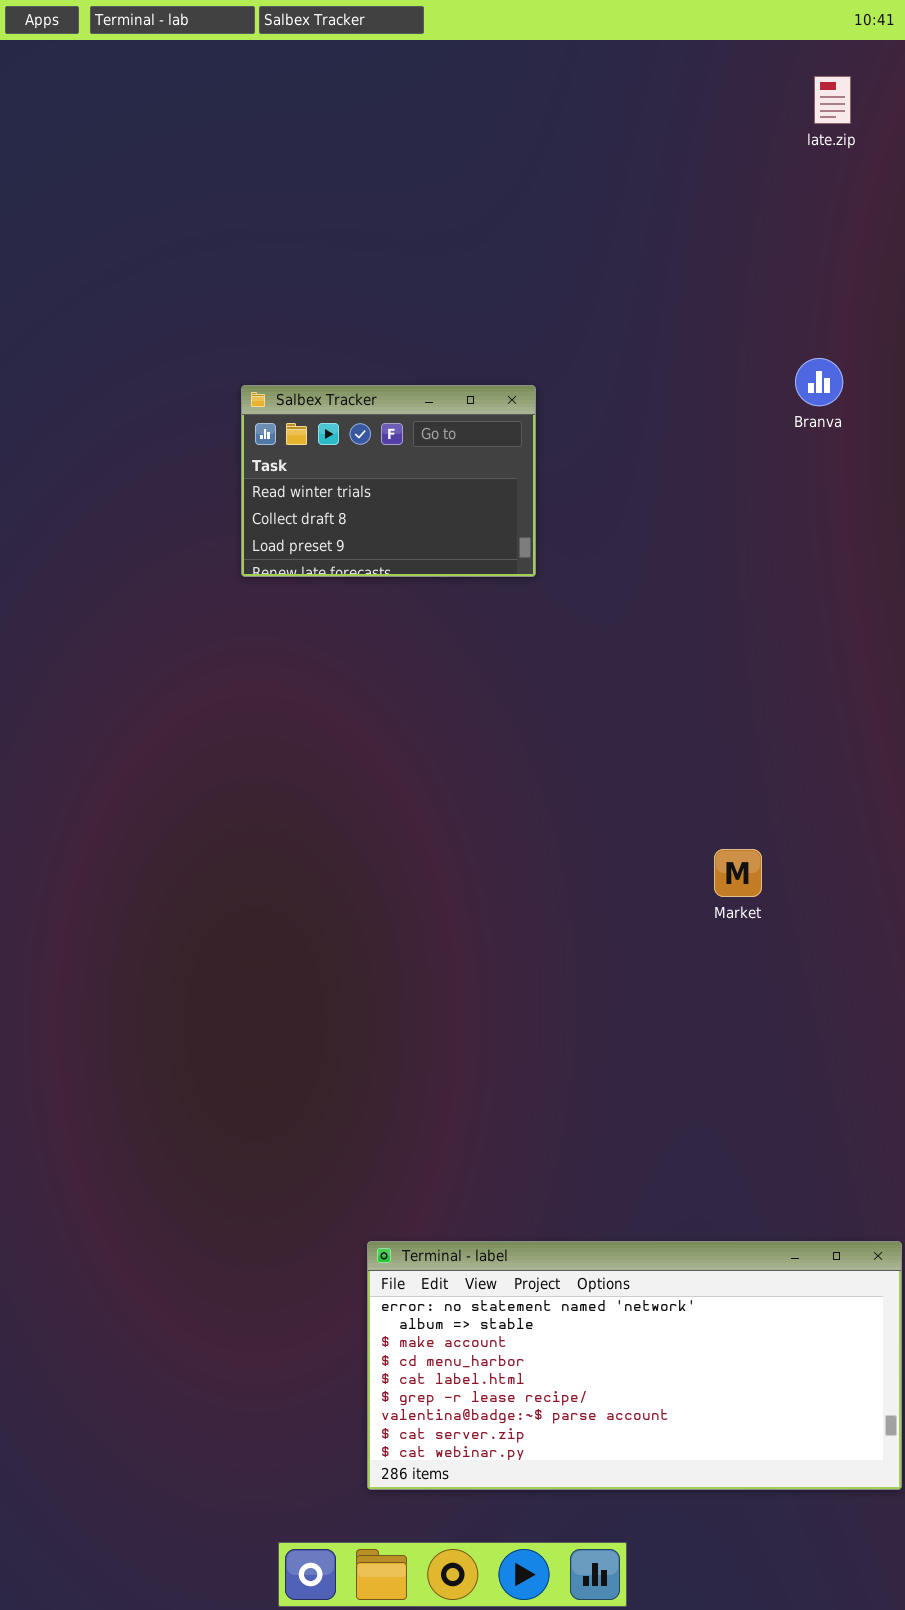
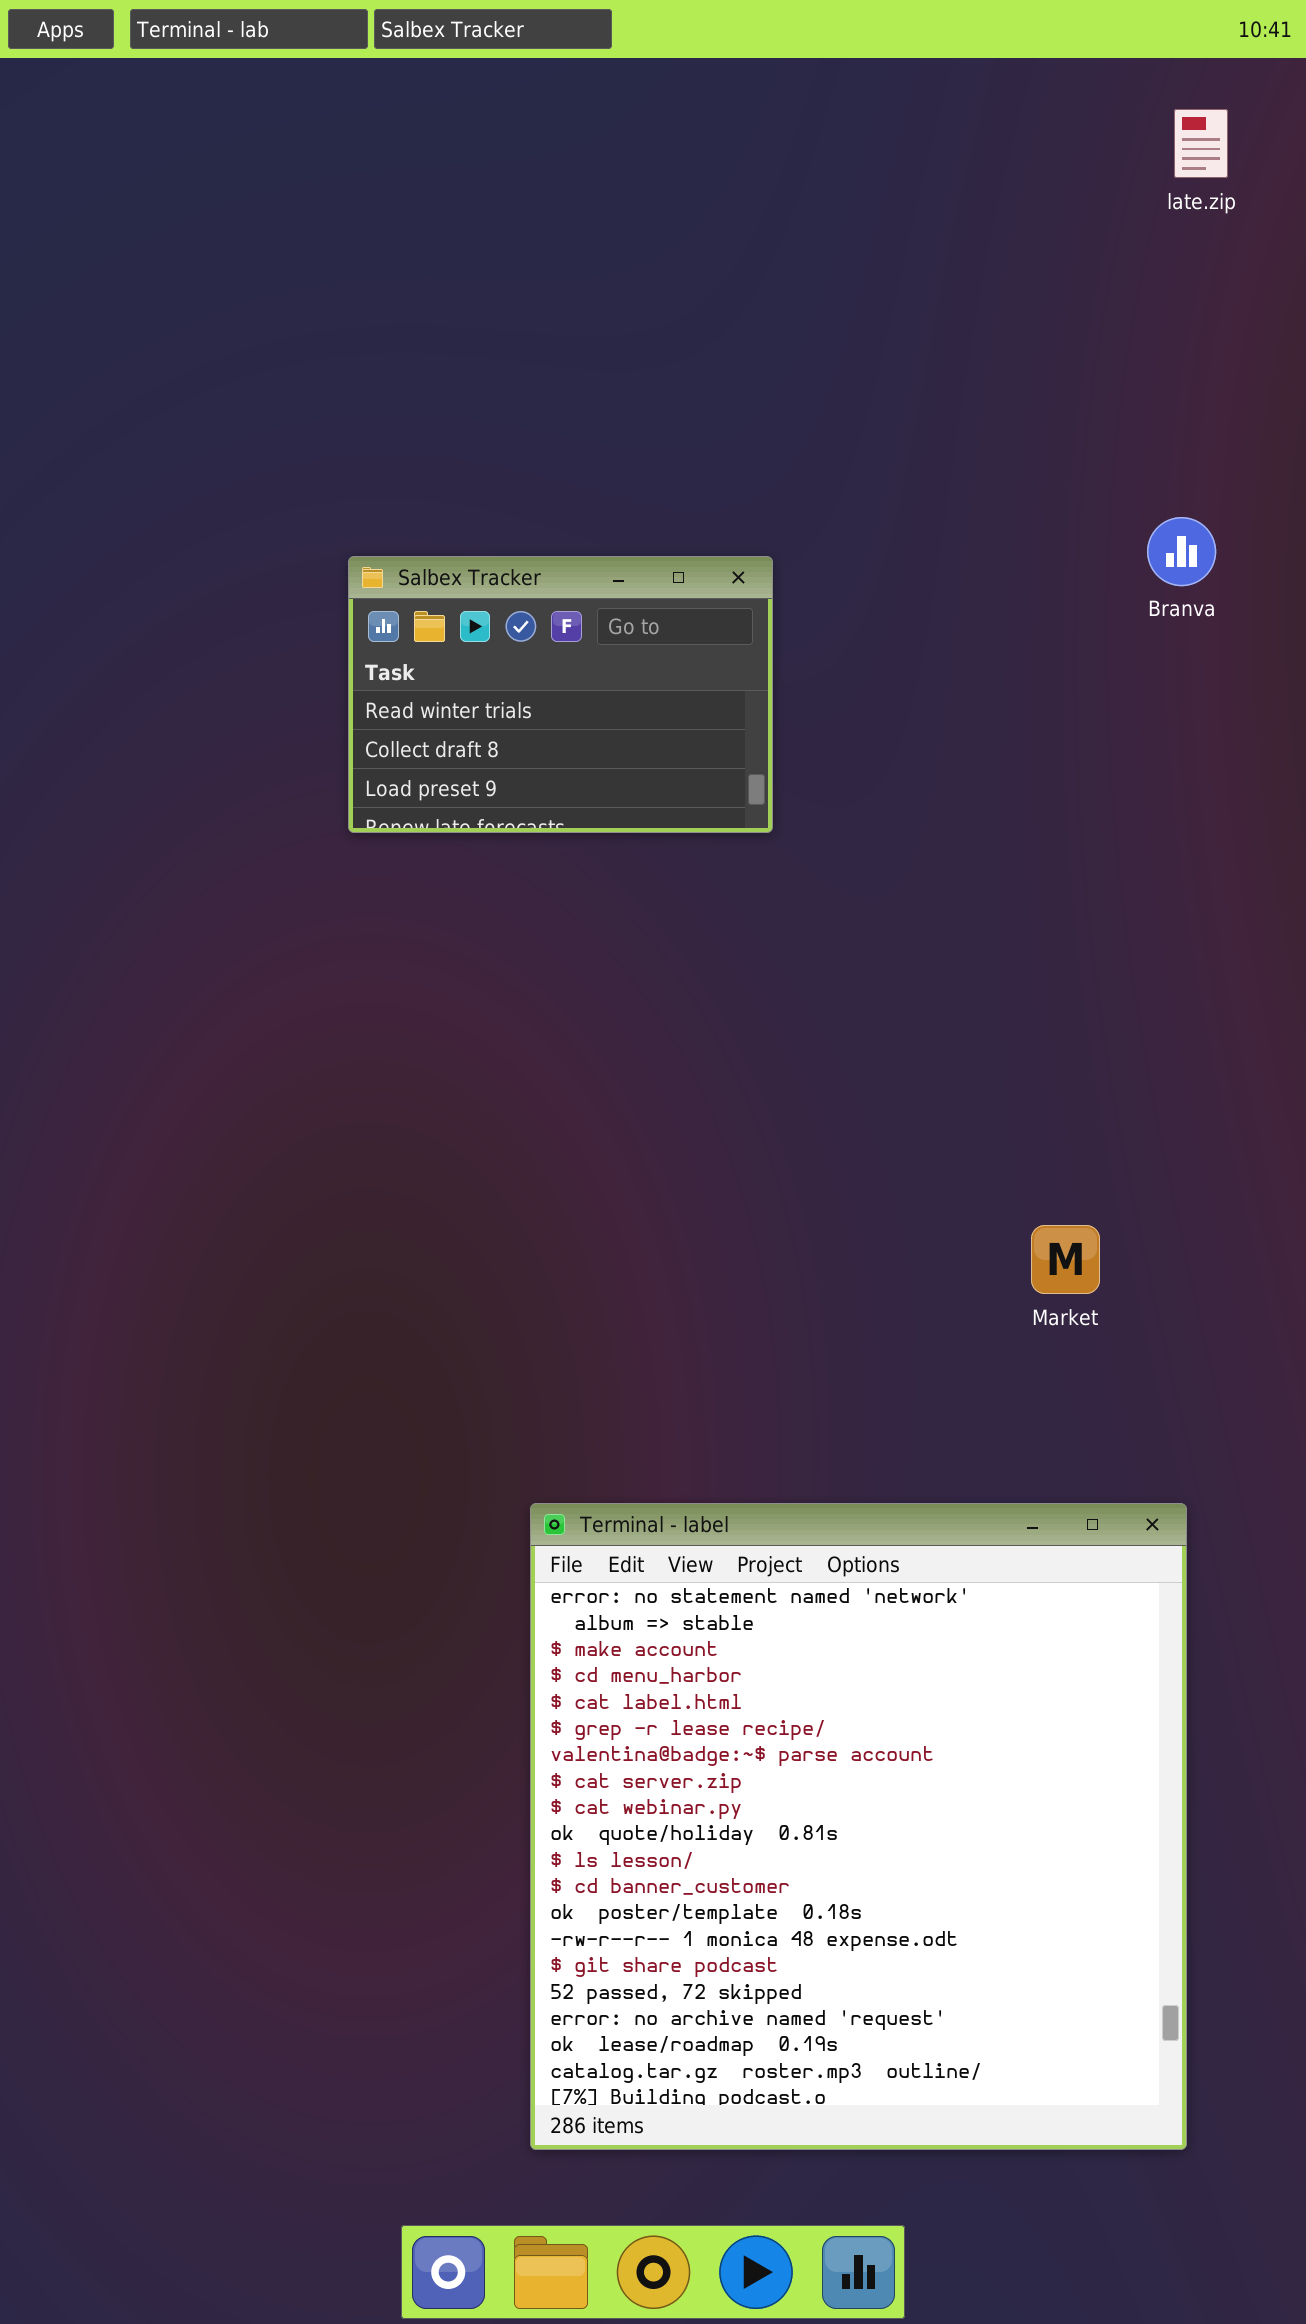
Terminal - label: [367,1241,902,1490] -> [530,1503,1187,2150], resized

